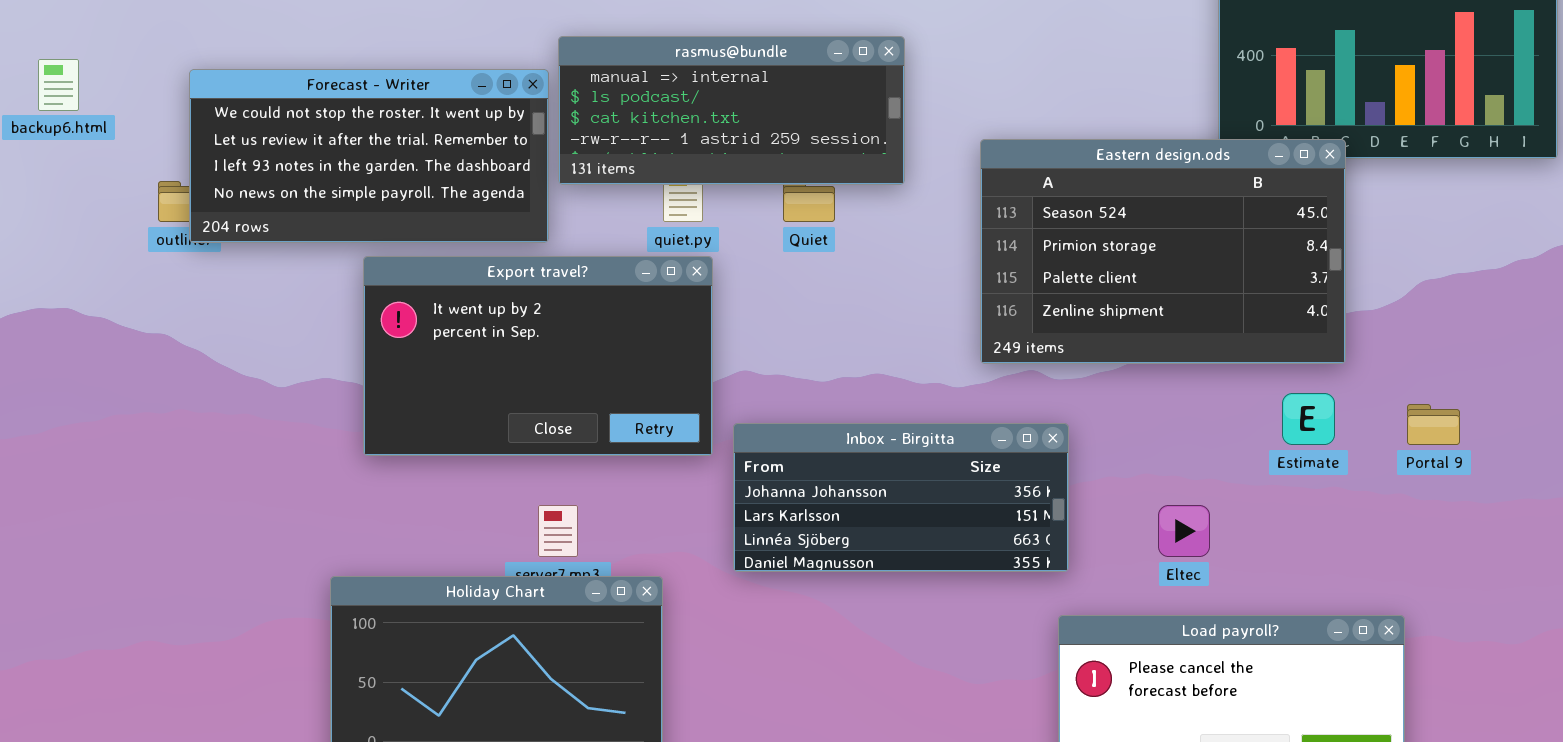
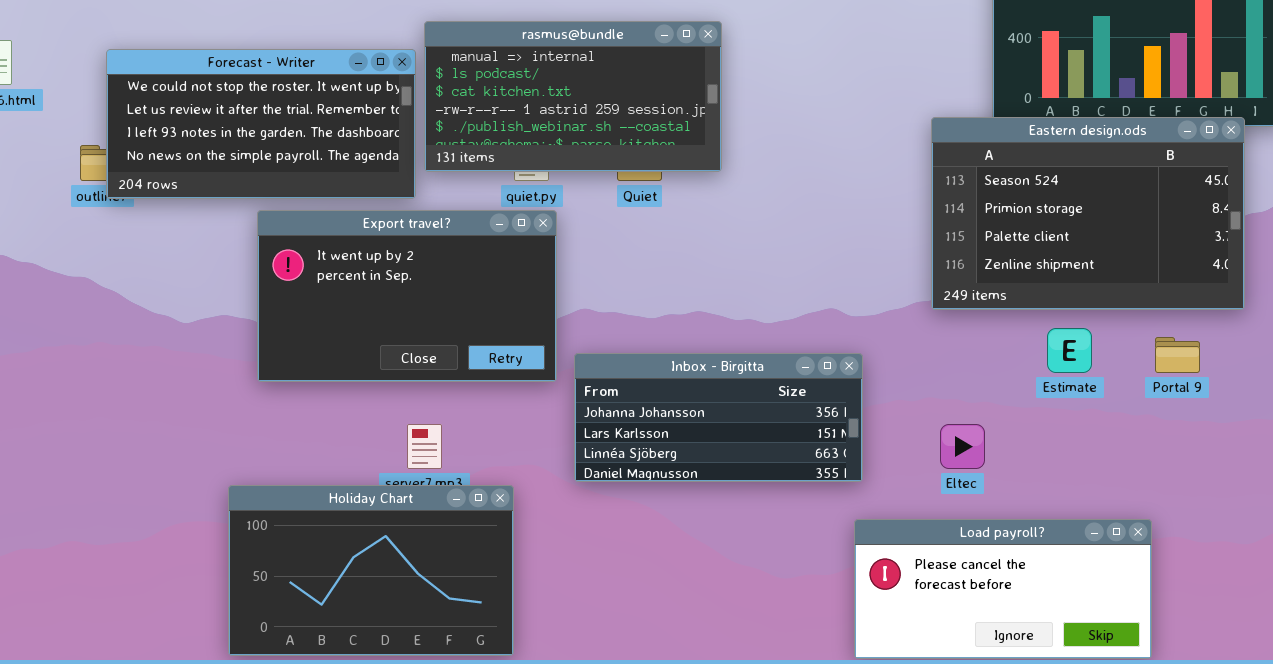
rasmus@bundle: [558,36,905,185] -> [424,21,722,172], resized
Eastern design.ods: [980,139,1346,364] -> [931,117,1245,310], moved

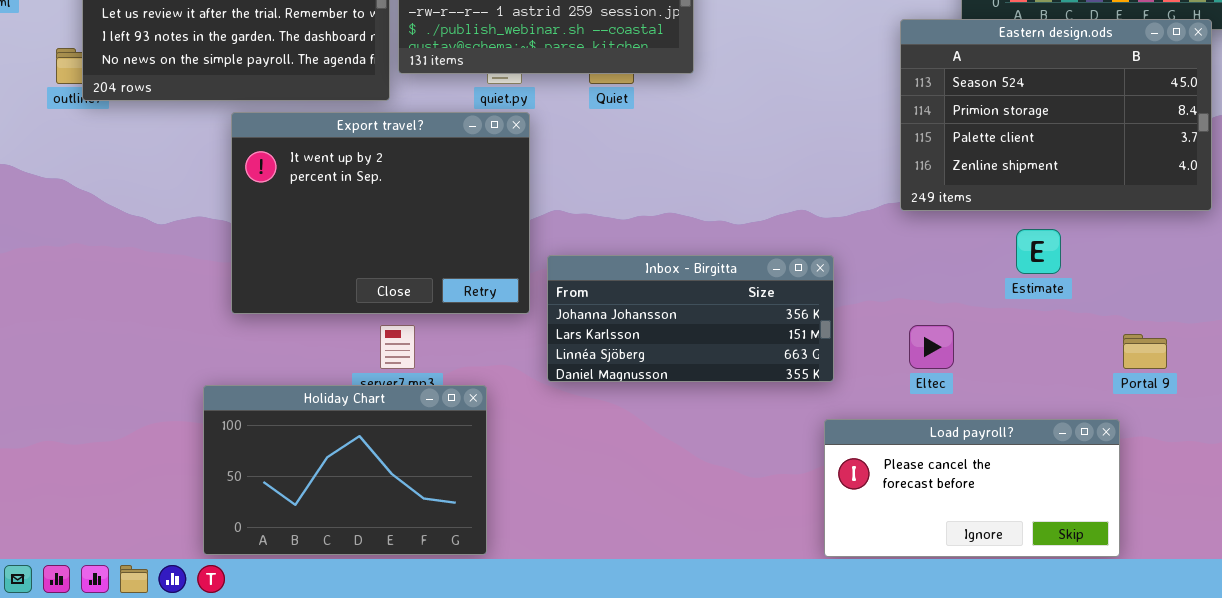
Export travel?: [257,210,557,382] -> [231,112,530,314], resized
Portal 9: [1155,337,1200,373] -> [1123,334,1167,369], moved

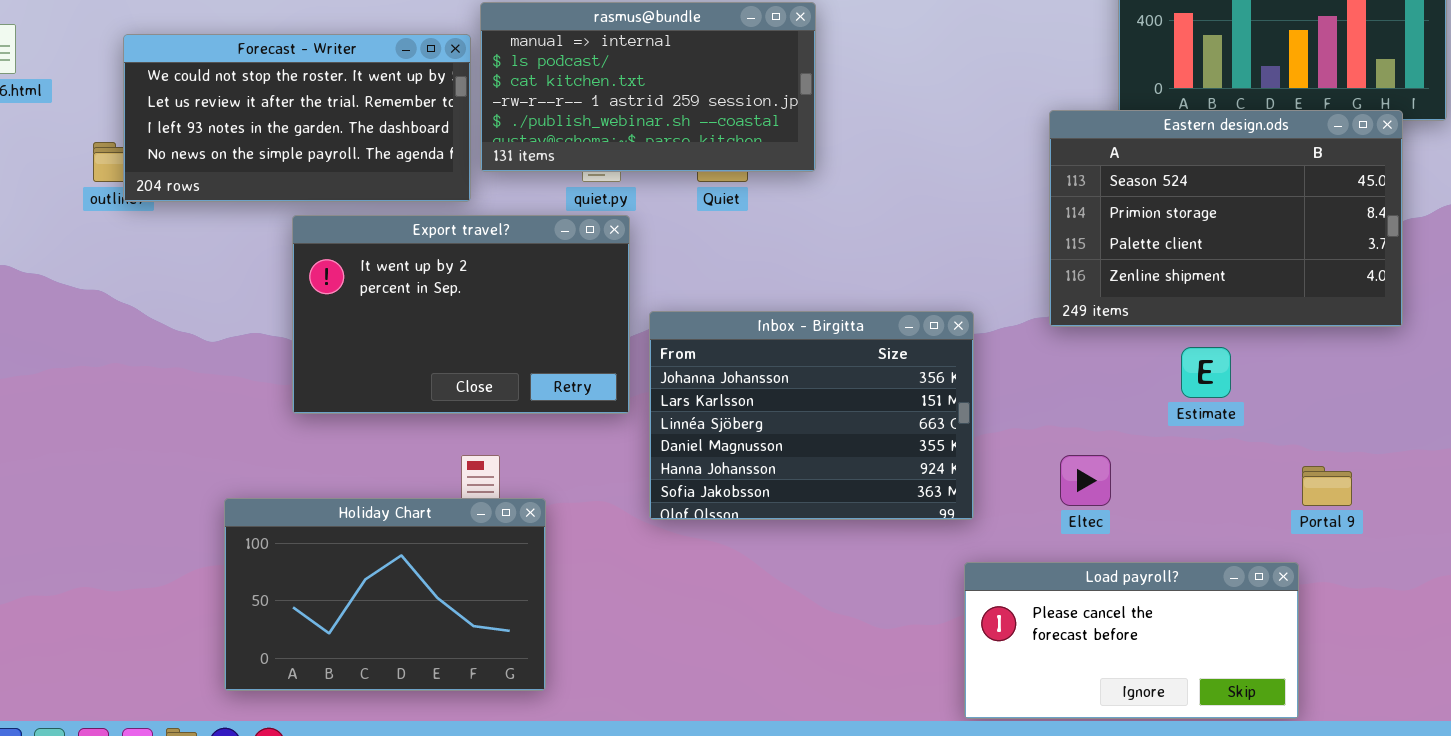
Export travel?: [231,112,530,314] -> [292,215,630,414], resized
Inbox - Birgitta: [547,255,834,382] -> [649,311,974,520], resized
Holiday Chart: [203,385,487,555] -> [224,498,546,691], moved

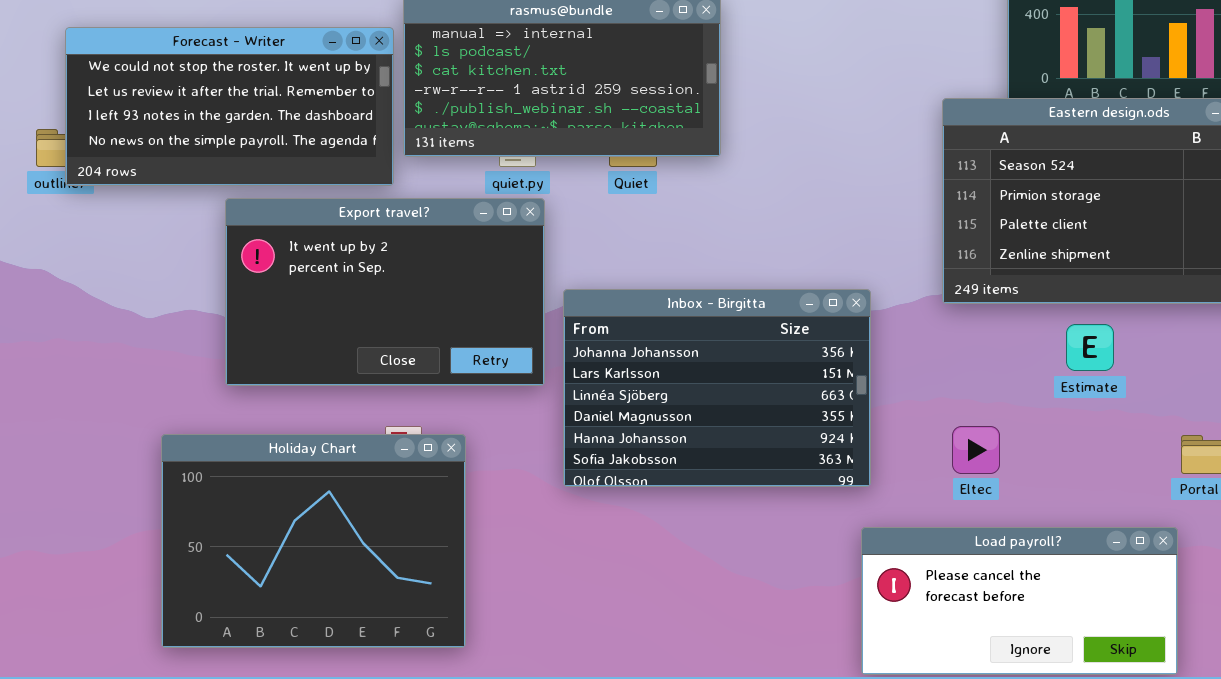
Holiday Chart: [224,498,546,691] -> [161,434,466,648], resized

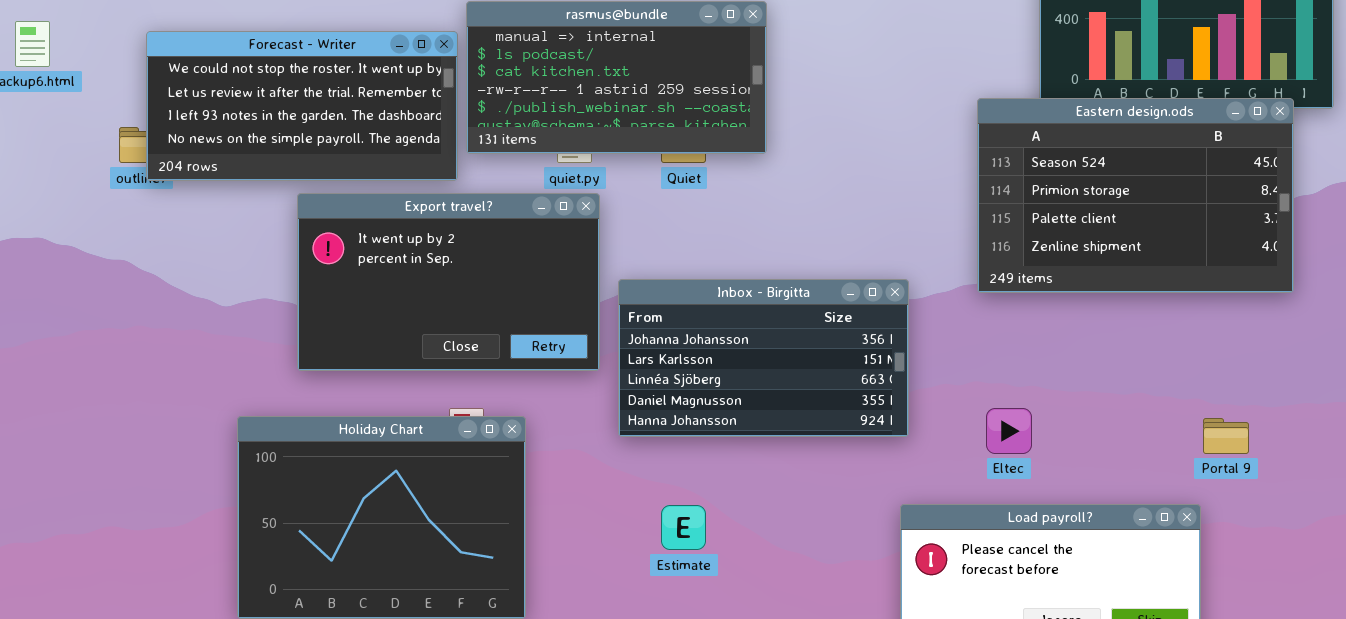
Inbox - Birgitta: [563,289,871,487] -> [618,279,909,437], resized
Estimate: [1066,324,1114,371] -> [661,505,706,550], moved

